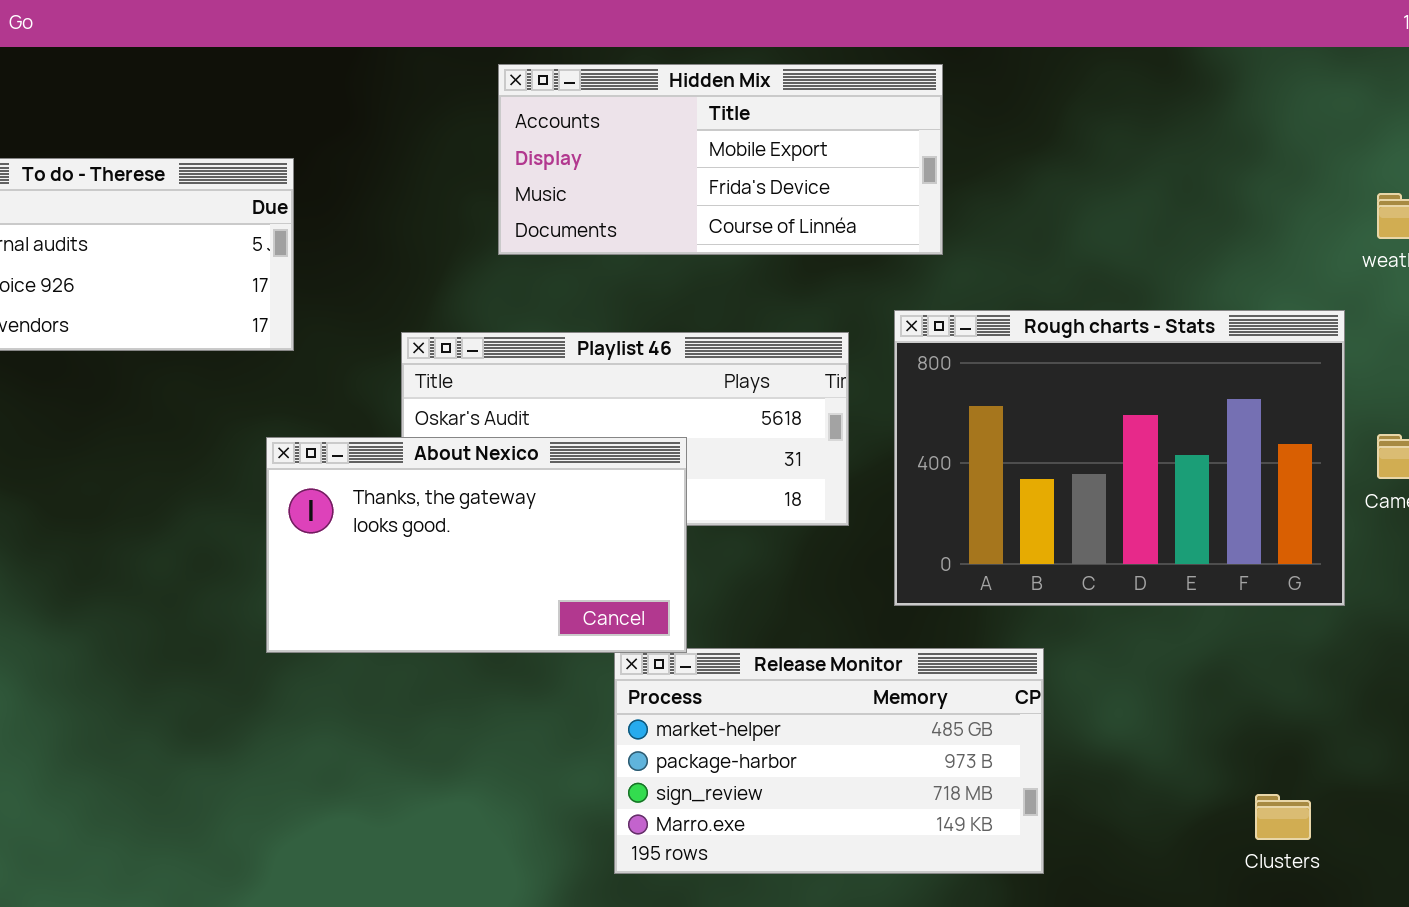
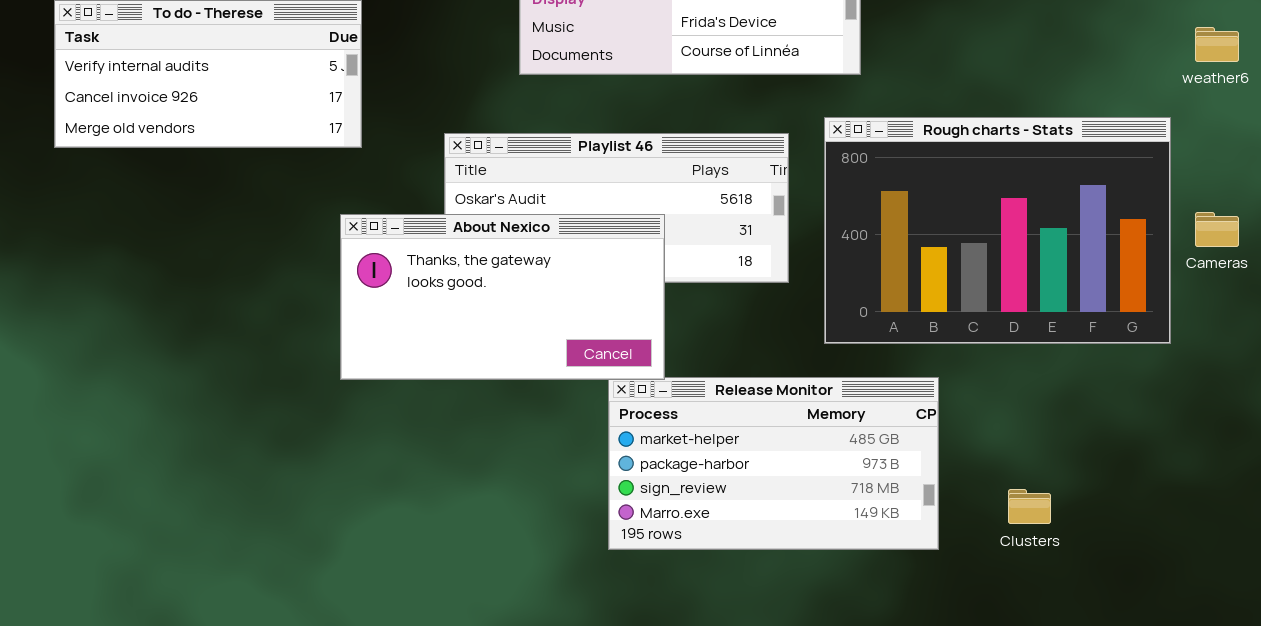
Clusters: [1255,794,1311,840] -> [1008,489,1051,524], moved

